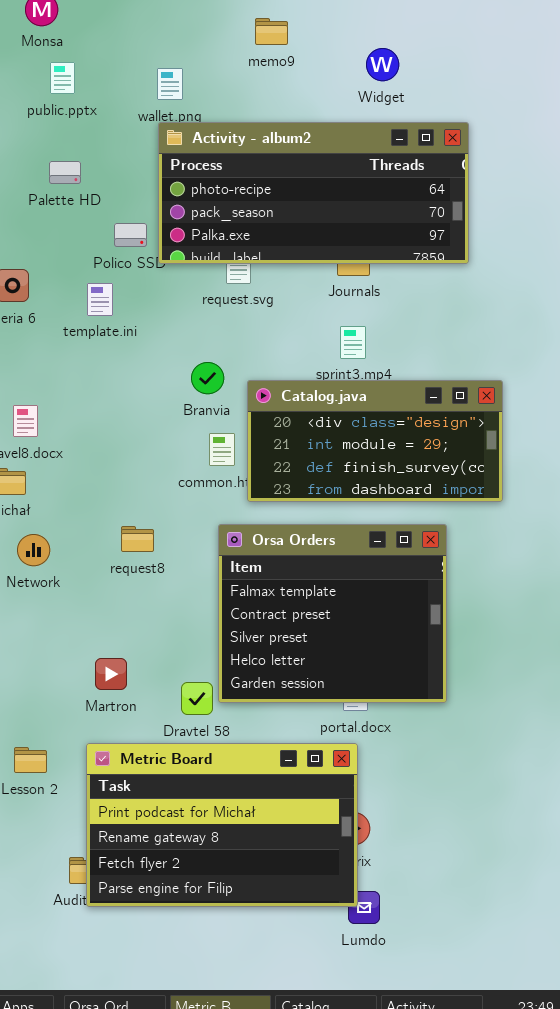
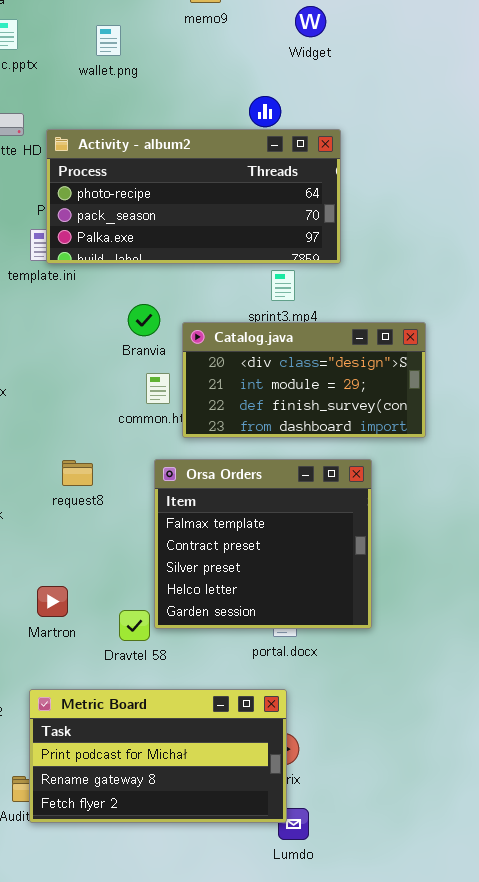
Activity - album2: [158,122,469,264] -> [46,129,341,264], moved
Metric Board: [86,743,358,907] -> [29,689,287,823], resized

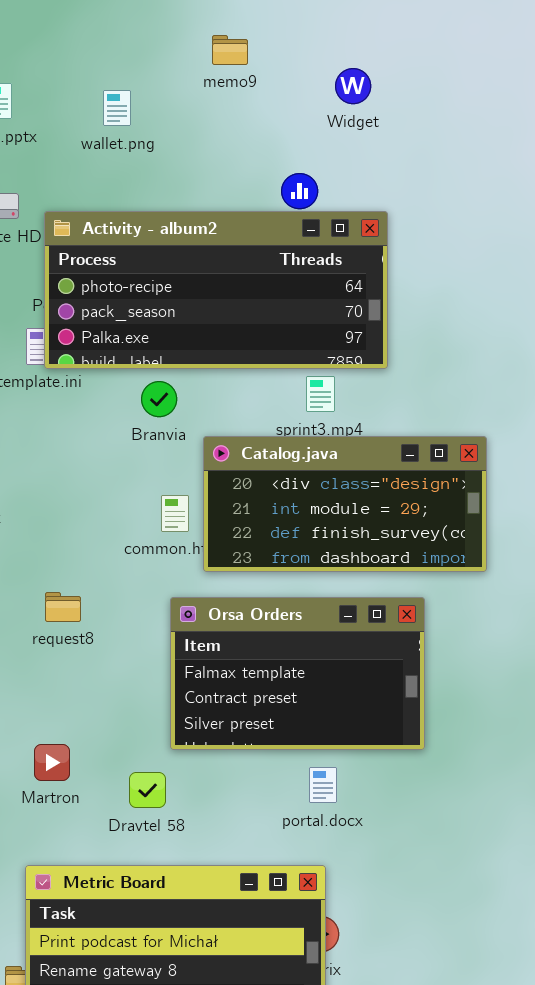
Branvia: [128,304,160,336] -> [141,381,177,417], moved
Orsa Orders: [154,459,372,629] -> [170,597,425,750], resized
request8: [62,460,93,486] -> [45,592,81,622], moved

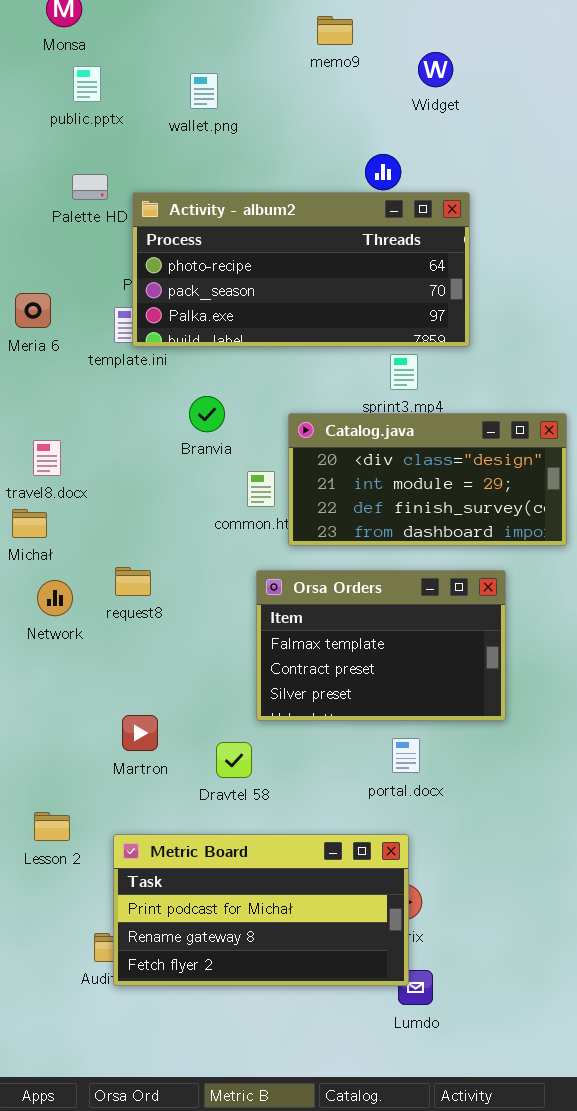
memo9: [212,35,248,65] -> [317,16,353,45], moved
Branvia: [141,381,177,417] -> [189,396,225,432], moved
request8: [45,592,81,622] -> [115,567,151,596], moved

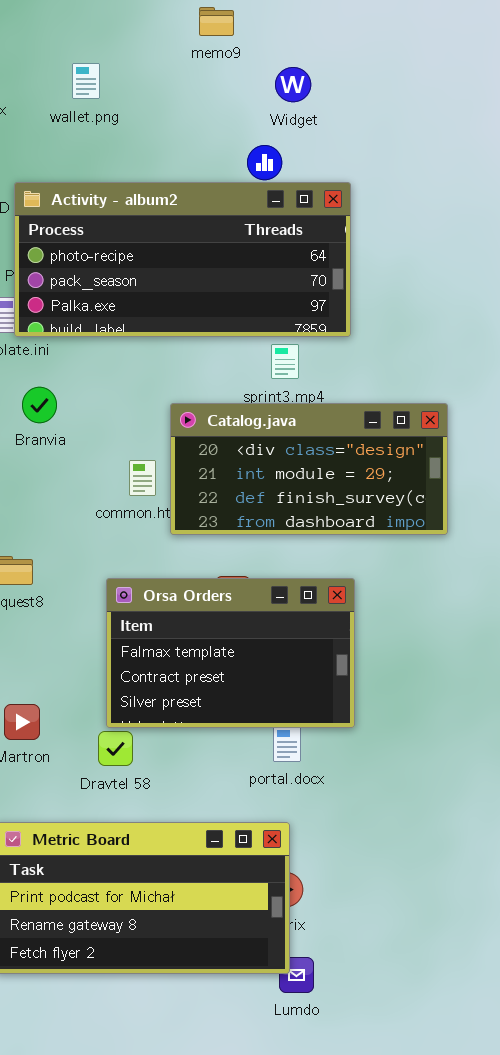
Widget: [418,52,453,87] -> [275,67,311,102], moved
Branvia: [189,396,225,432] -> [22,387,57,423], moved
Orsa Orders: [256,570,506,721] -> [106,578,355,728], moved

